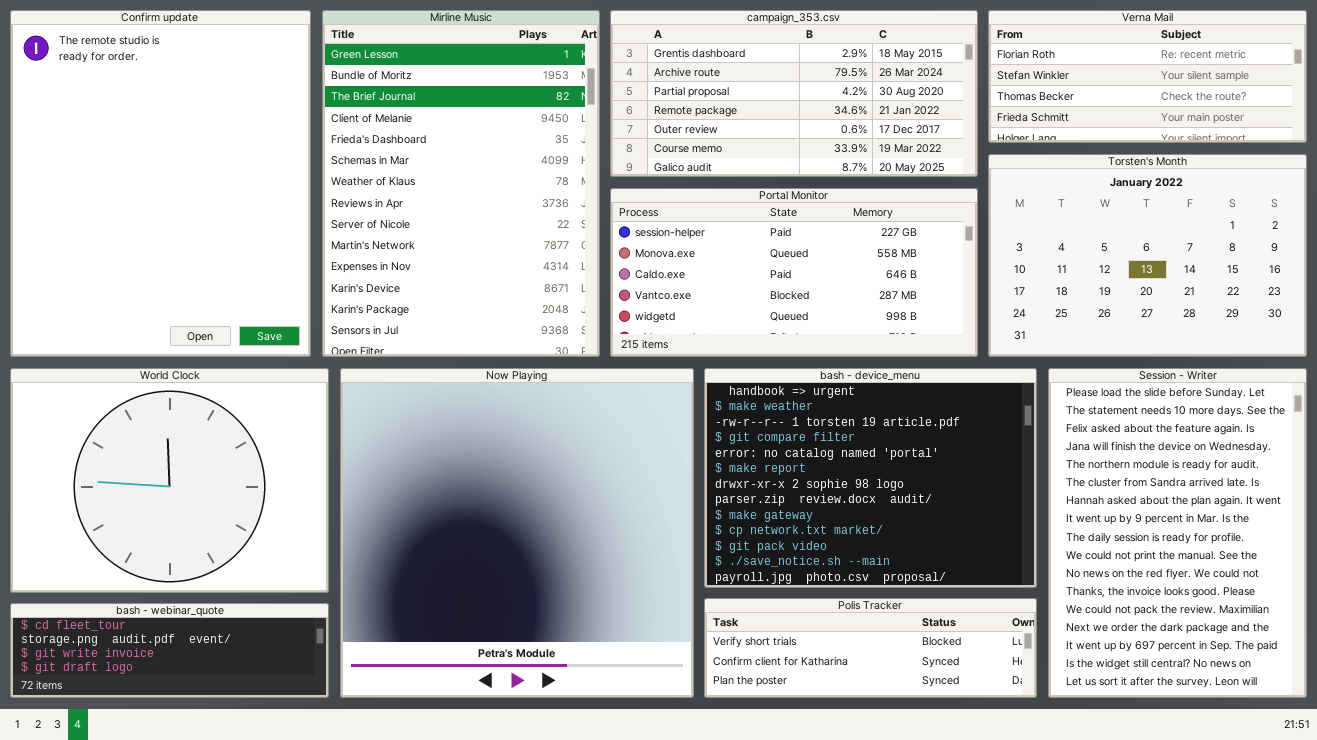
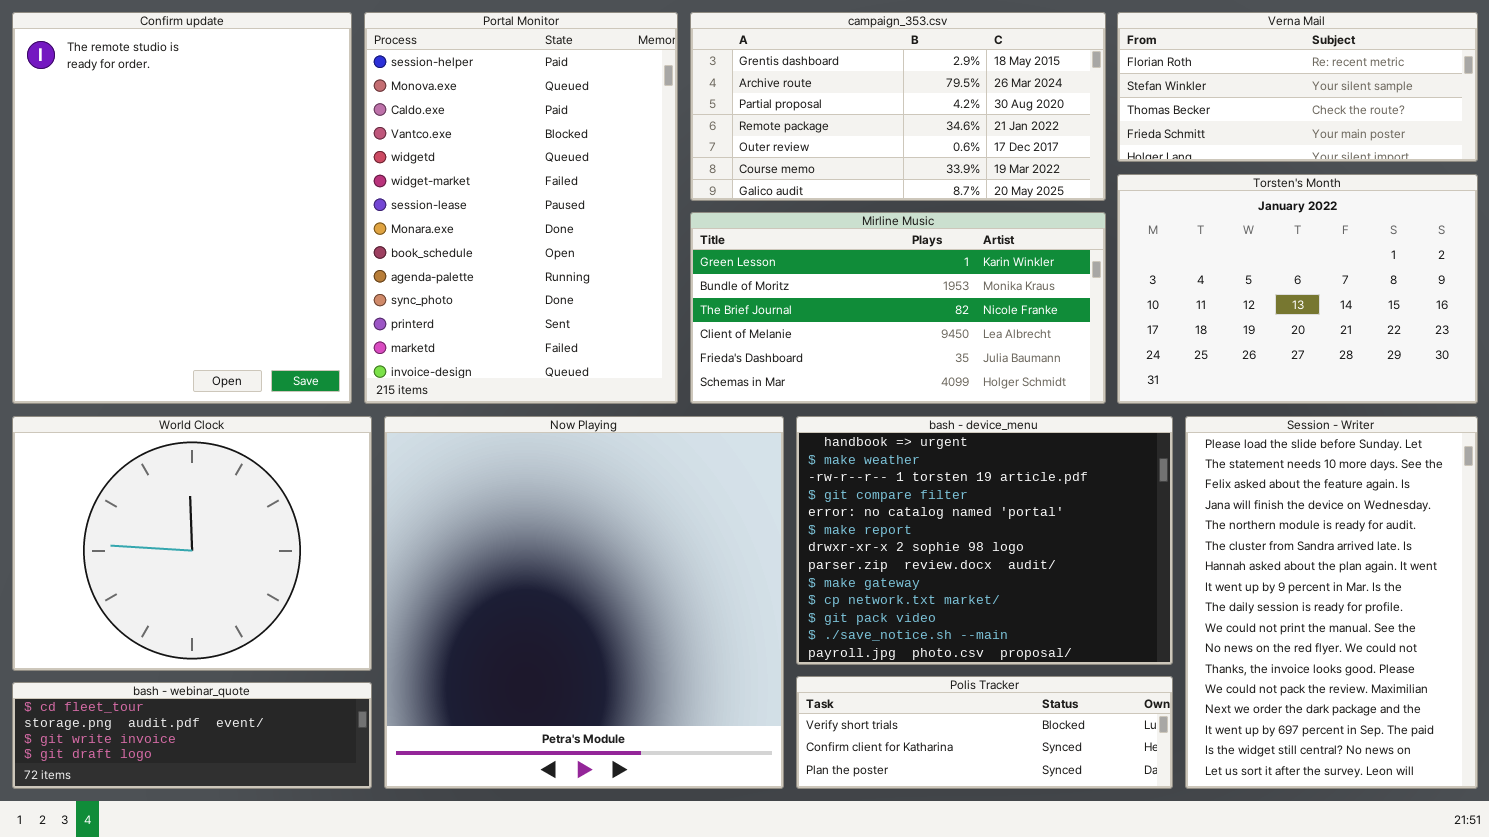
Mirline Music: [322,10,600,357] -> [690,212,1106,404], moved, resized
Portal Monitor: [610,188,978,357] -> [364,12,678,404], moved, resized

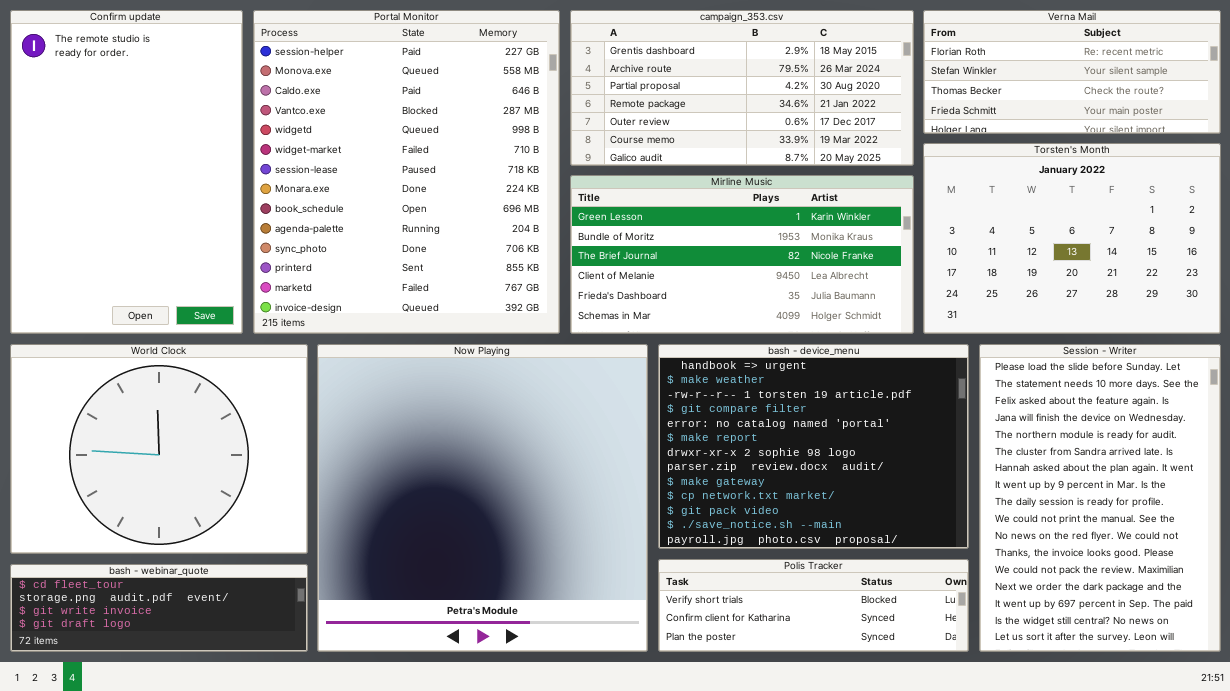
Confirm update: [12,12,352,404] -> [10,10,243,334], resized
Portal Monitor: [364,12,678,404] -> [253,10,560,334], resized

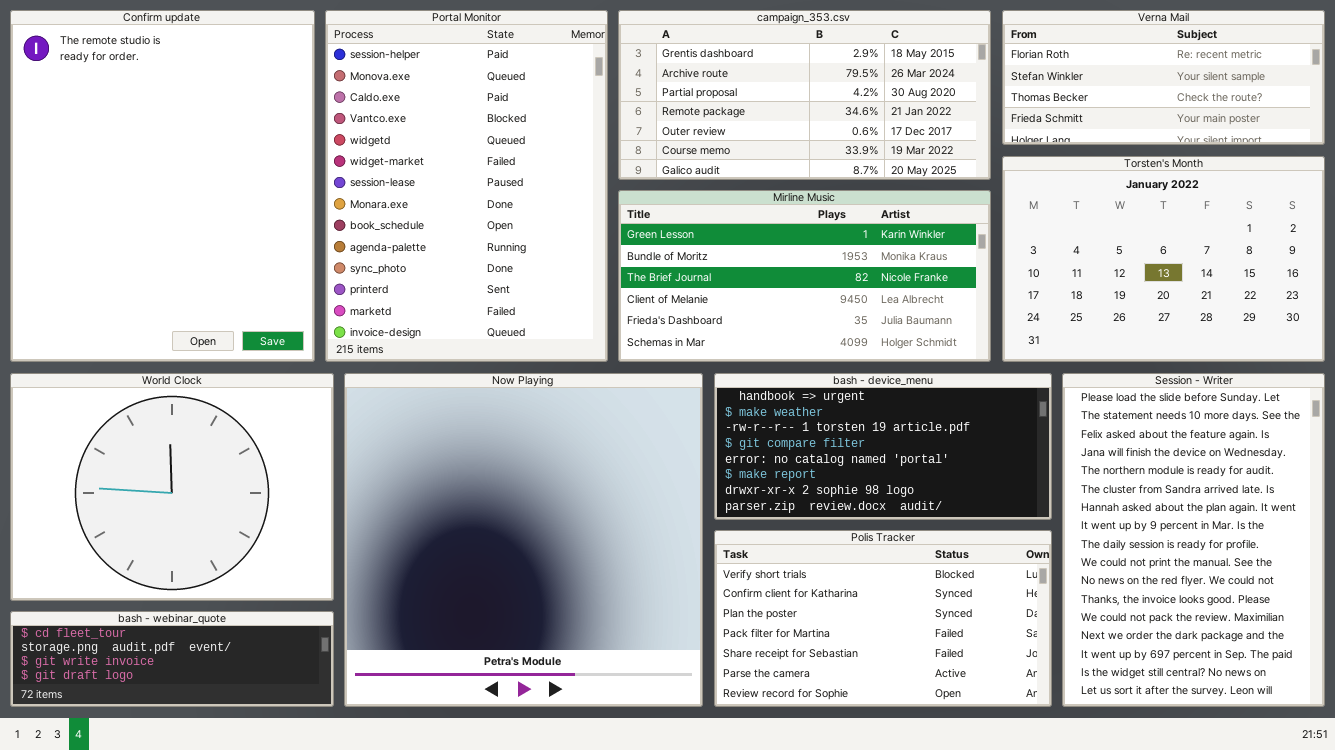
Confirm update: [10,10,243,334] -> [10,10,315,362], resized
Portal Monitor: [253,10,560,334] -> [325,10,608,362], resized
bash - device_menu: [658,344,969,549] -> [714,373,1052,520], resized
Polis Tracker: [658,559,969,652] -> [714,530,1052,707], resized

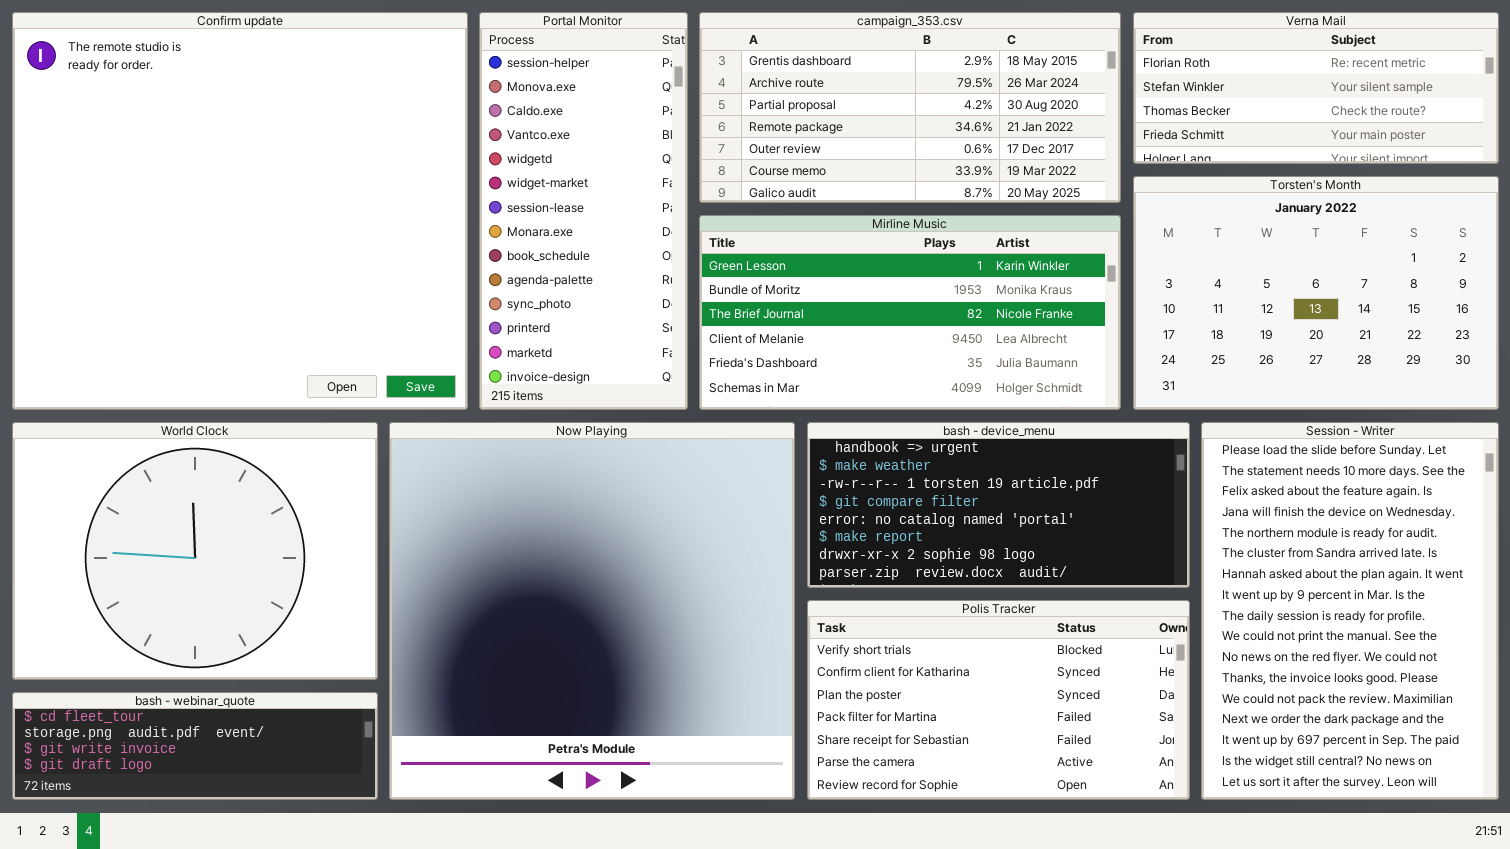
Confirm update: [10,10,315,362] -> [12,12,468,410], resized
Portal Monitor: [325,10,608,362] -> [479,12,688,410], resized

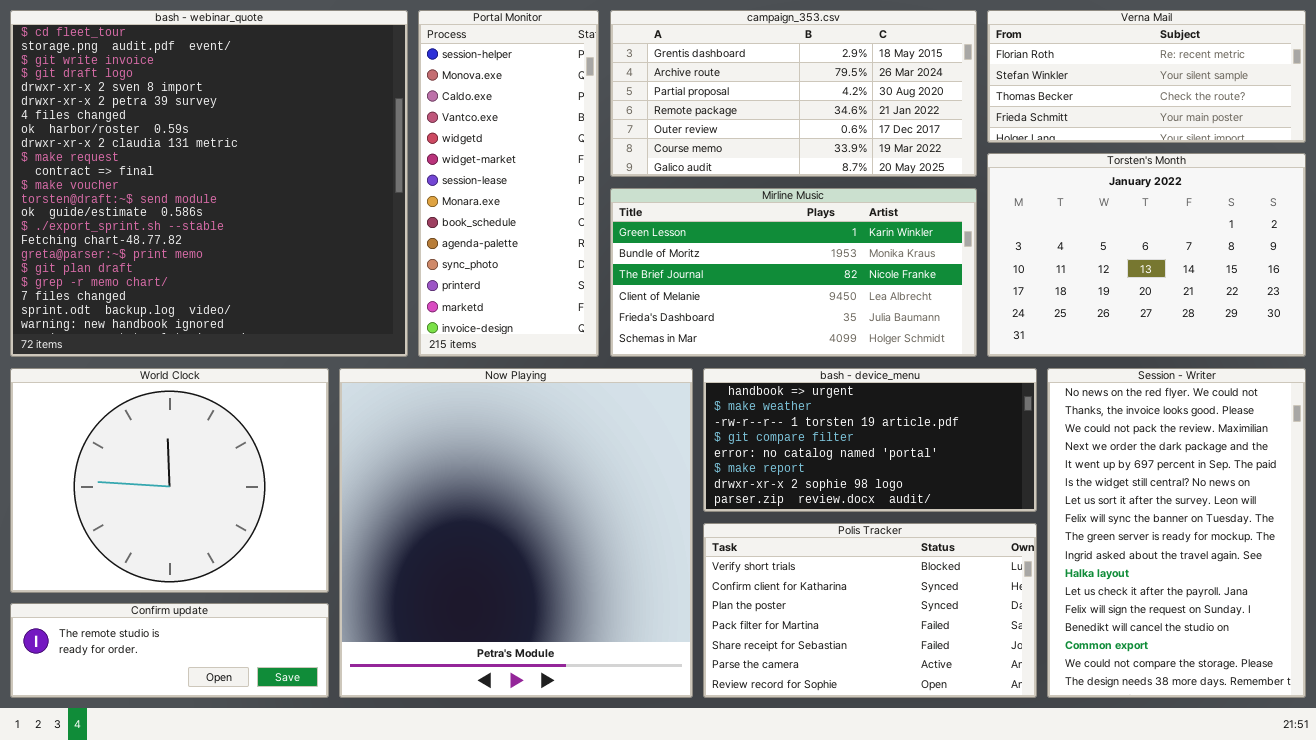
Confirm update: [12,12,468,410] -> [10,603,329,698], moved, resized
Session - Writer: [1201,422,1499,800] -> [1047,368,1306,698], scrolled down 10 rows
bash - webinar_quote: [12,692,378,800] -> [10,10,408,357], moved, resized

